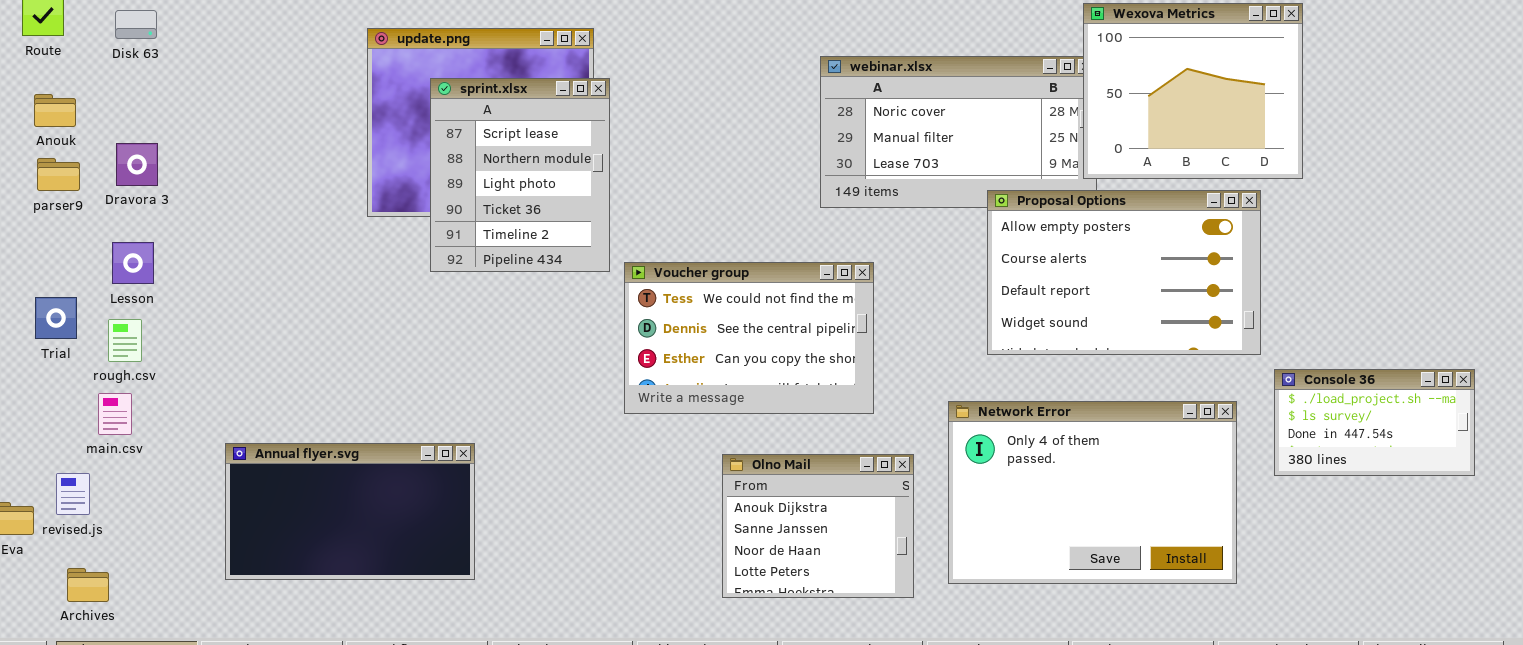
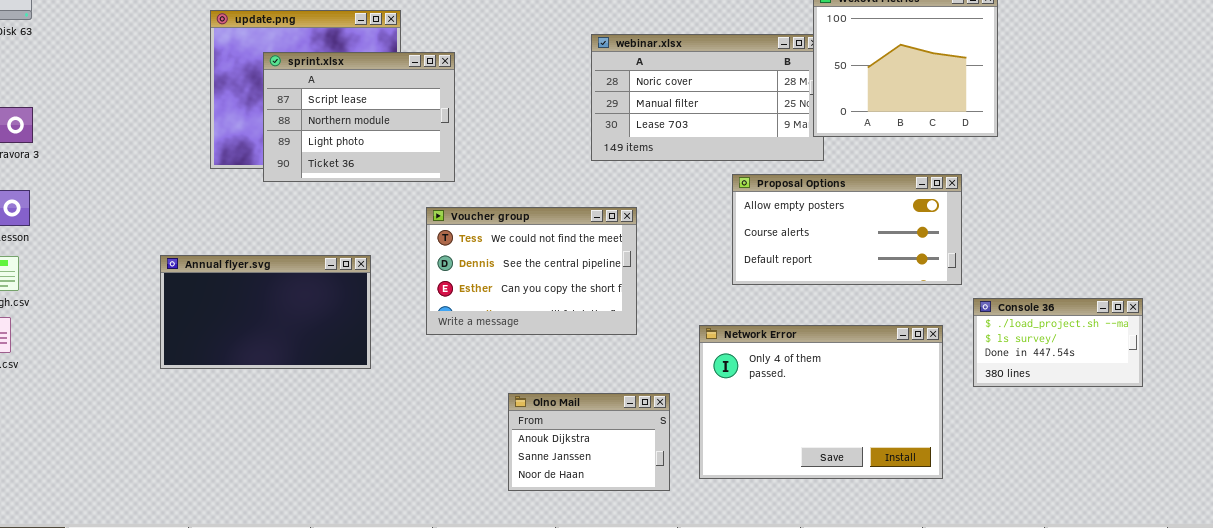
sprint.xlsx: [430,78,610,272] -> [263,52,455,182], resized
Proposal Options: [987,190,1261,355] -> [732,174,962,285], resized
Annual flyer.svg: [225,443,475,580] -> [160,255,371,369], moved
Olno Mail: [722,454,914,598] -> [508,393,670,491], resized

